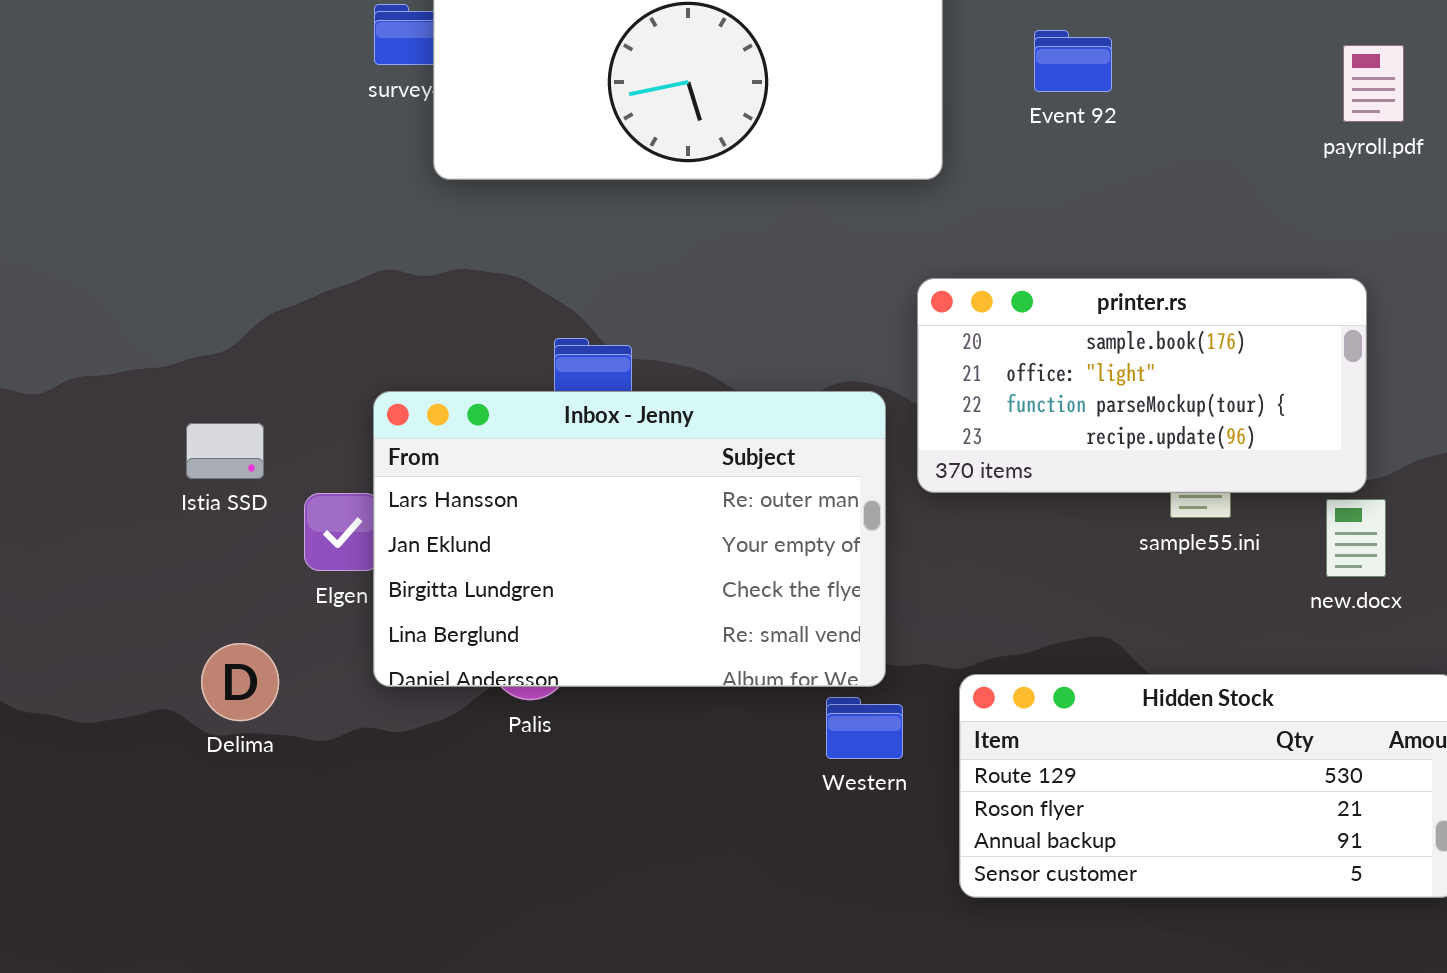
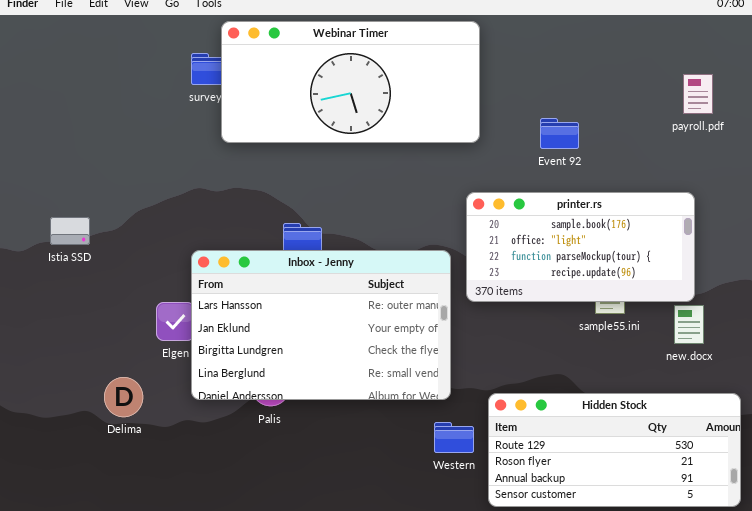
Event 92: [1034,30,1112,92] -> [540,118,579,149], moved
Istia SSD: [186,423,264,479] -> [50,217,90,245], moved
Western: [826,697,903,759] -> [434,422,474,453], moved

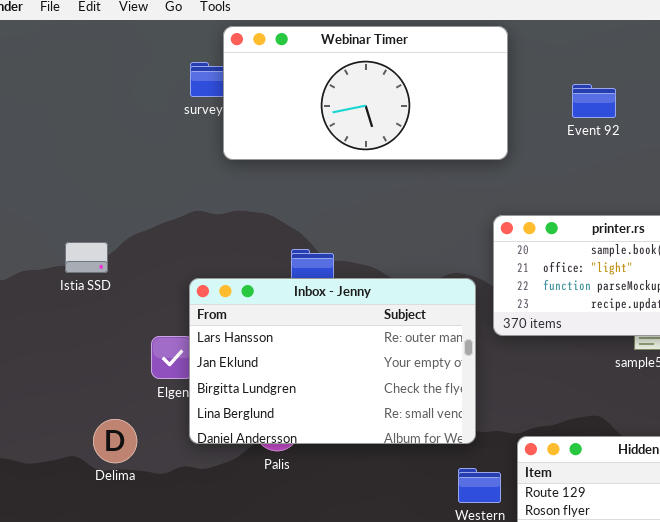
Event 92: [540,118,579,149] -> [572,84,616,118], moved
Istia SSD: [50,217,90,245] -> [65,242,108,273], moved

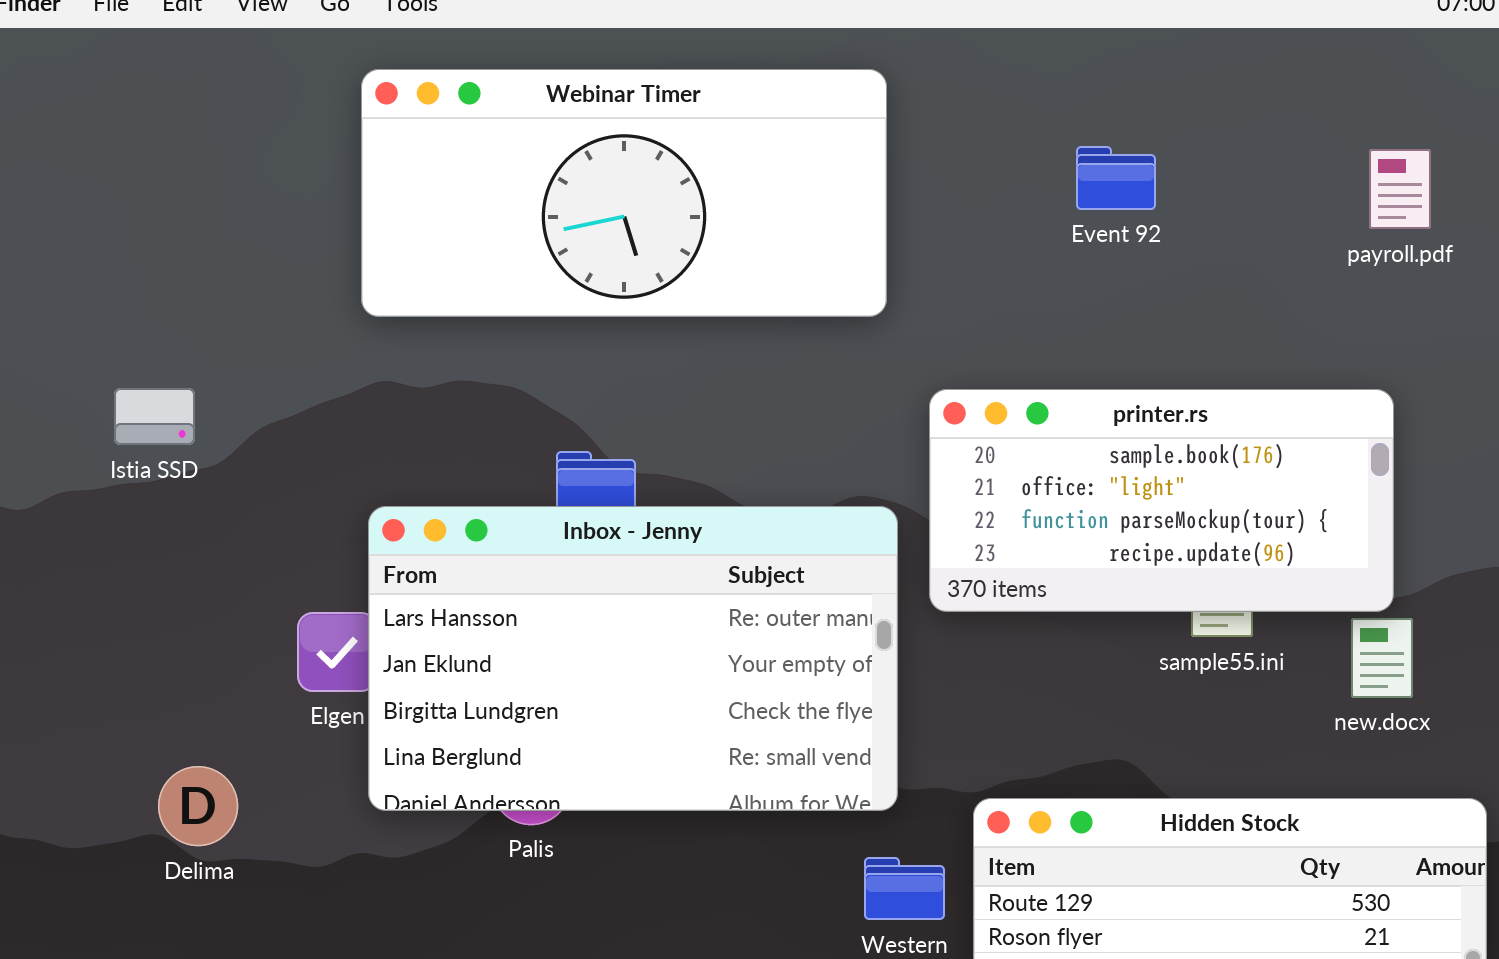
Webinar Timer: [223,26,508,160] -> [361,69,887,317], moved
Istia SSD: [65,242,108,273] -> [114,388,195,445], moved
Delima: [93,419,137,463] -> [158,766,238,846], moved

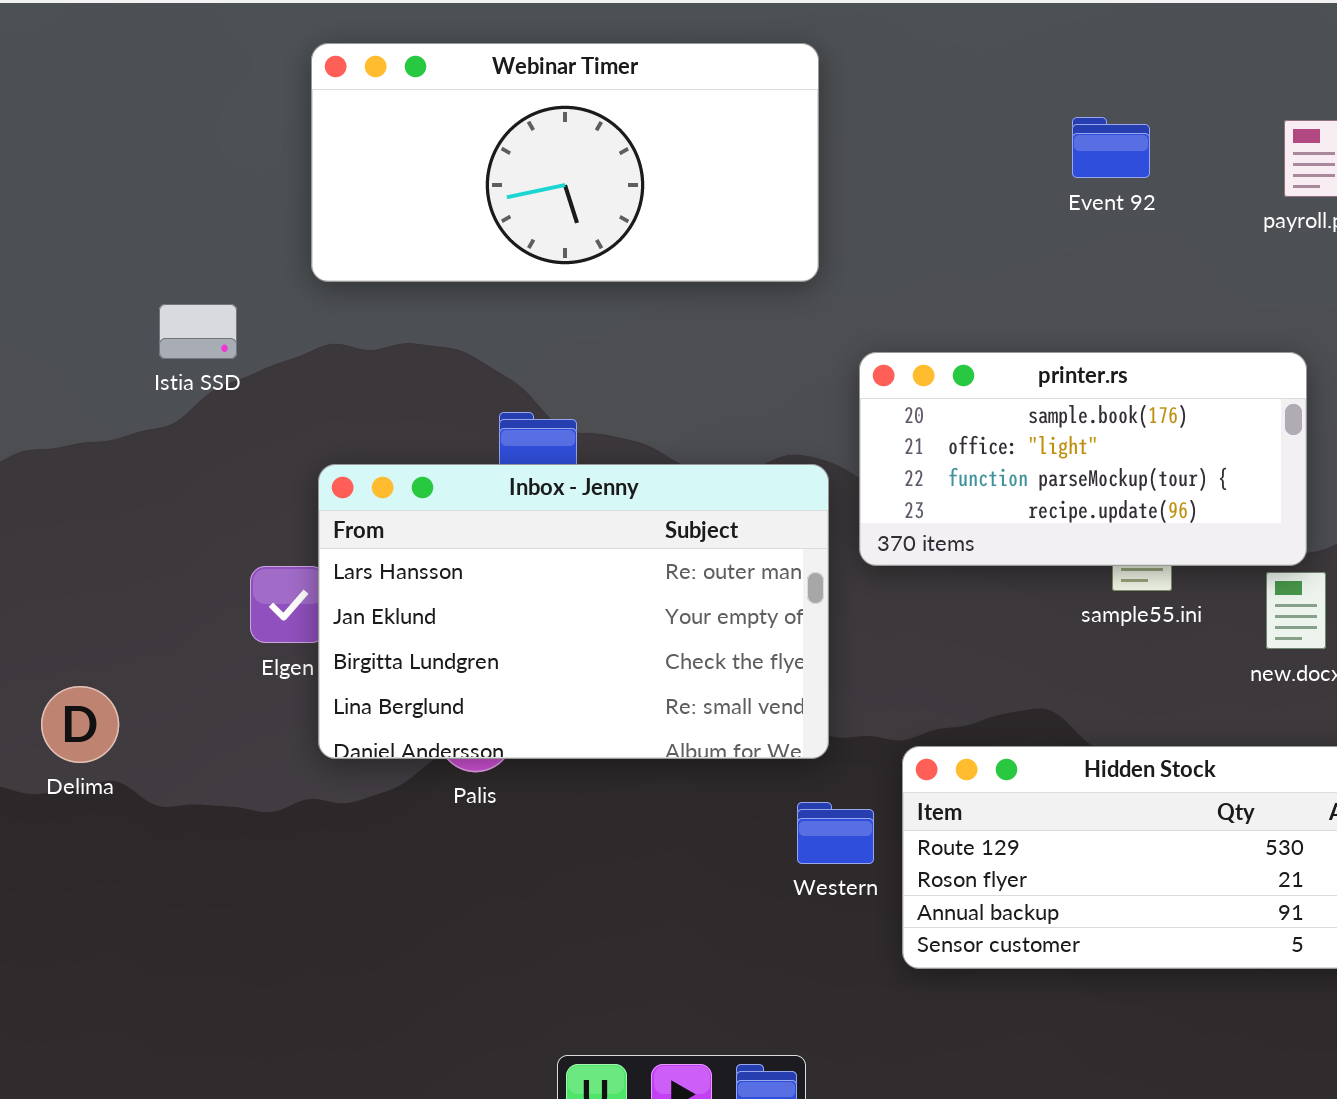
Event 92: [1076,146,1156,210] -> [1072,117,1150,178], moved
Istia SSD: [114,388,195,445] -> [159,304,237,359], moved
Delima: [158,766,238,846] -> [41,686,119,763], moved

